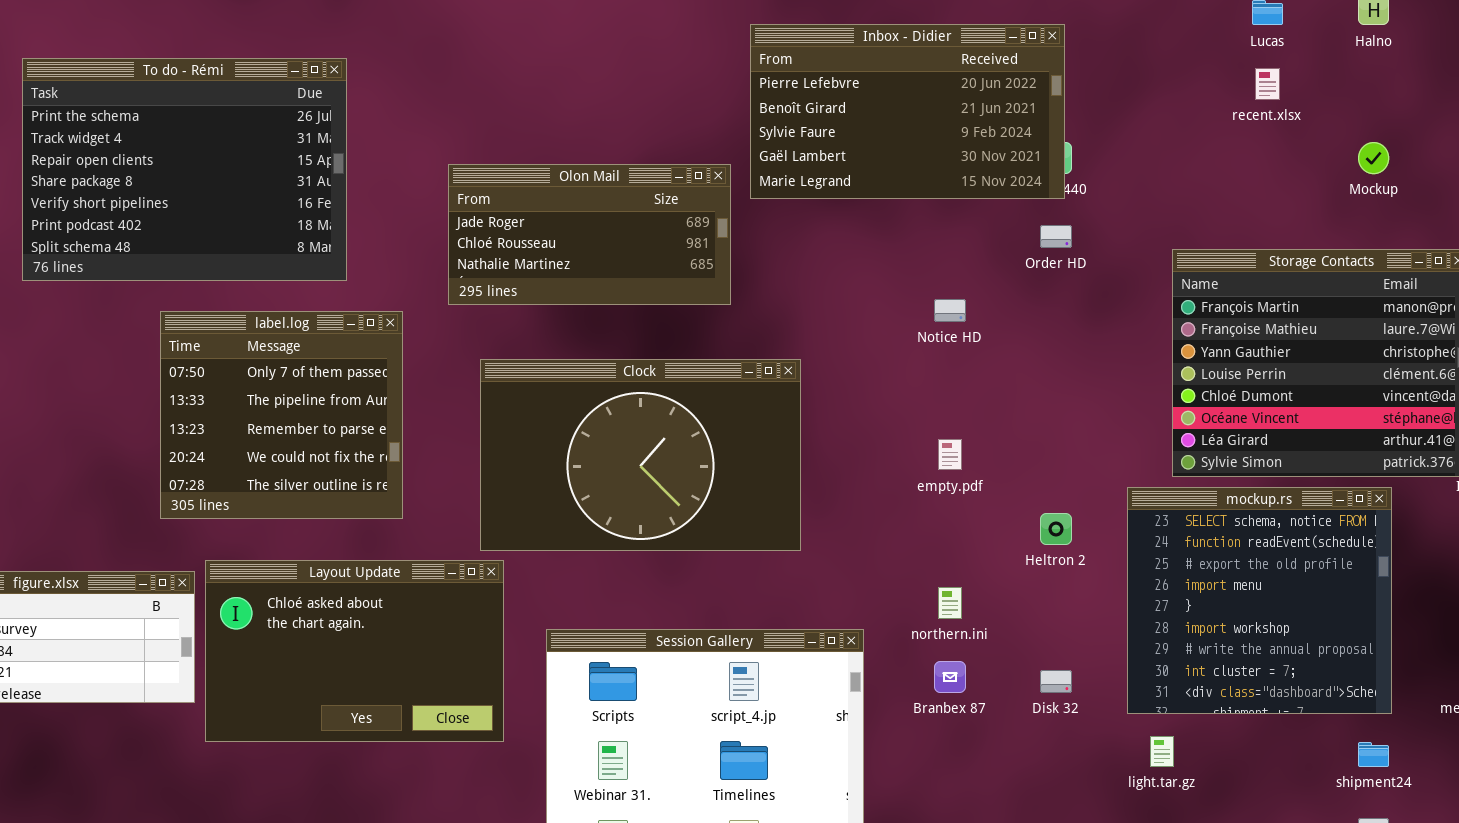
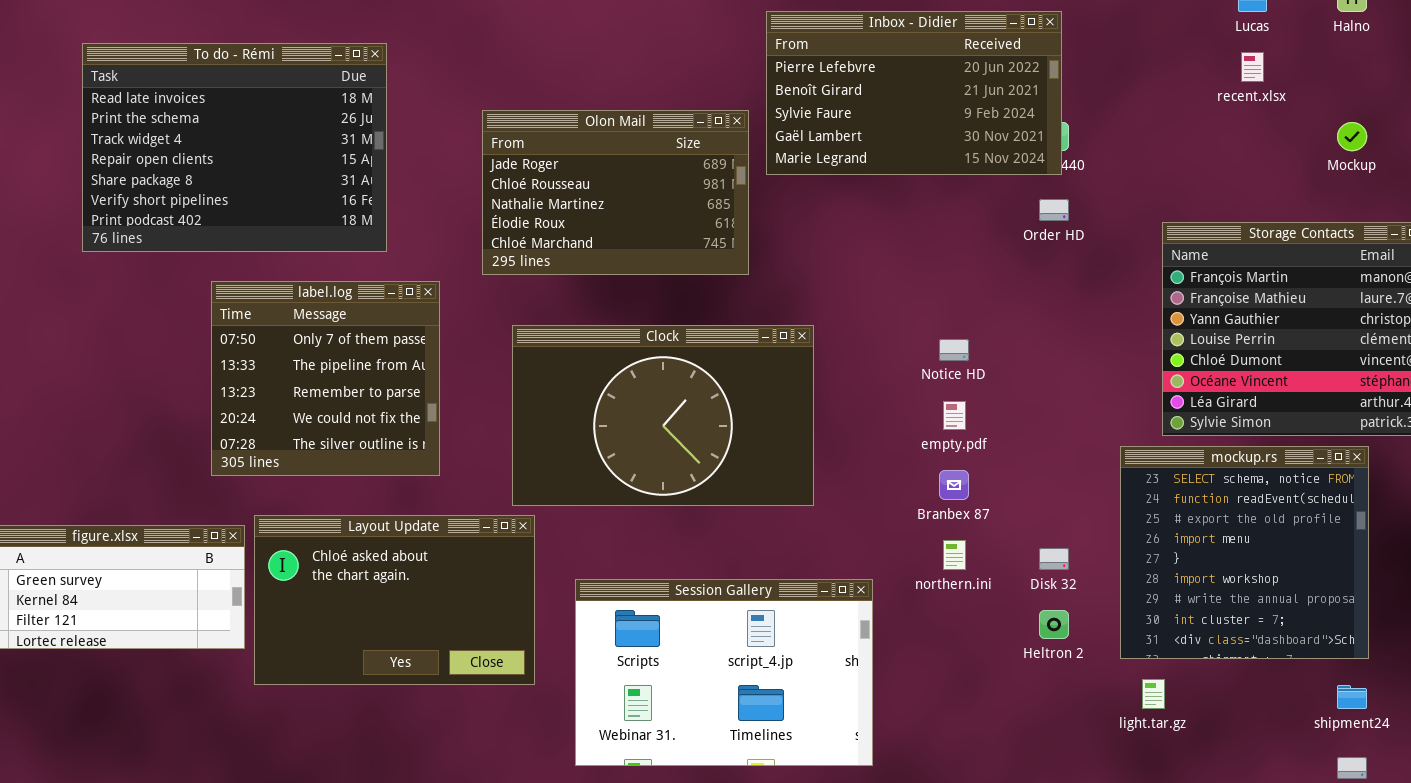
To do - Rémi: [22,58,347,281] -> [82,43,387,252], scrolled up 1 row
Olon Mail: [448,164,731,305] -> [482,110,749,275], resized
Notice HD: [934,299,966,322] -> [939,339,969,361], moved
Heltron 2: [1040,513,1072,545] -> [1039,610,1069,639], moved
Branbex 87: [934,661,966,693] -> [939,470,969,500], moved
Disk 32: [1040,670,1072,693] -> [1039,548,1069,570], moved

